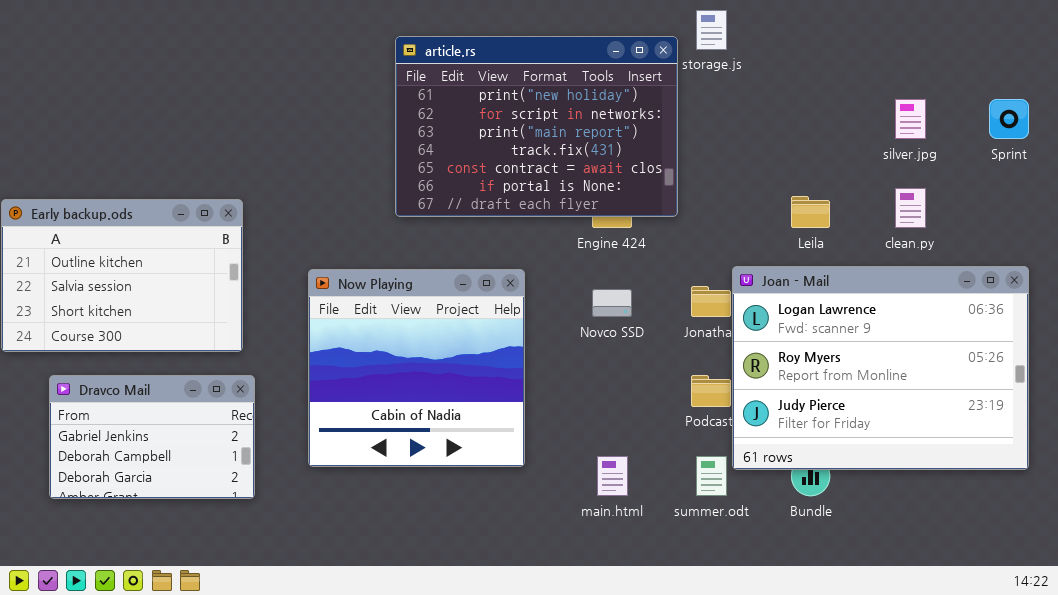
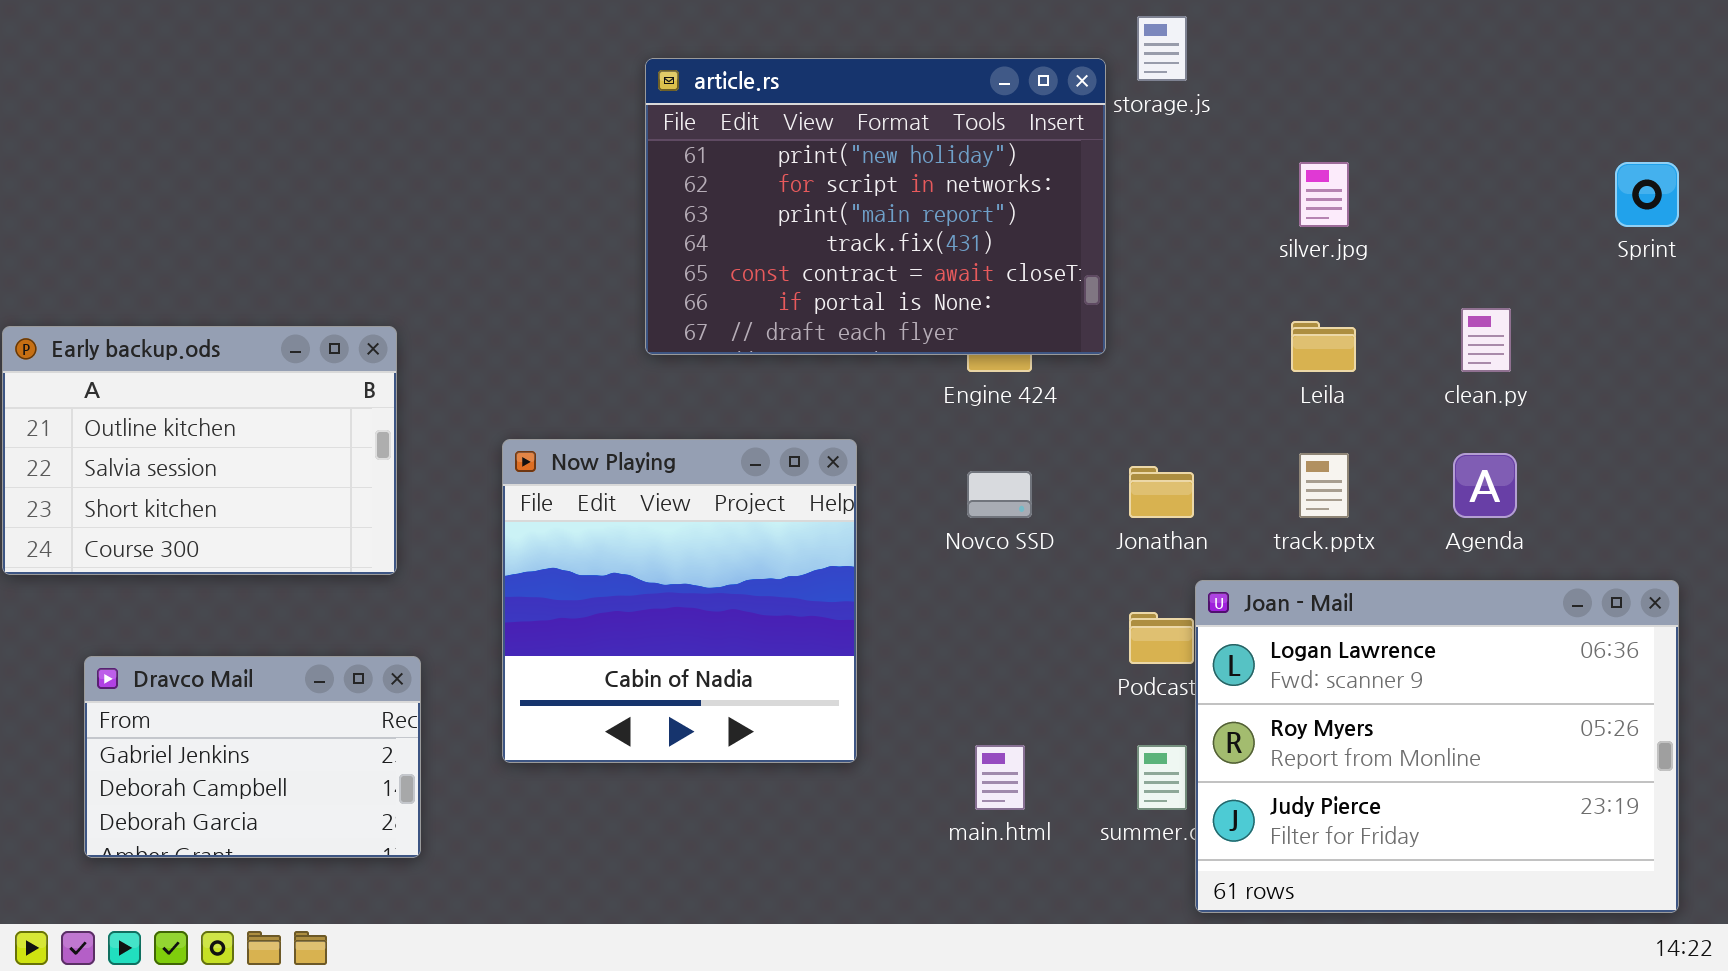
silver.jpg: [895,99,926,139] -> [1299,162,1349,227], moved
Joan - Mail: [732,266,1029,470] -> [1195,580,1679,913], moved
Dravco Mail: [49,375,255,499] -> [84,656,421,858], moved

